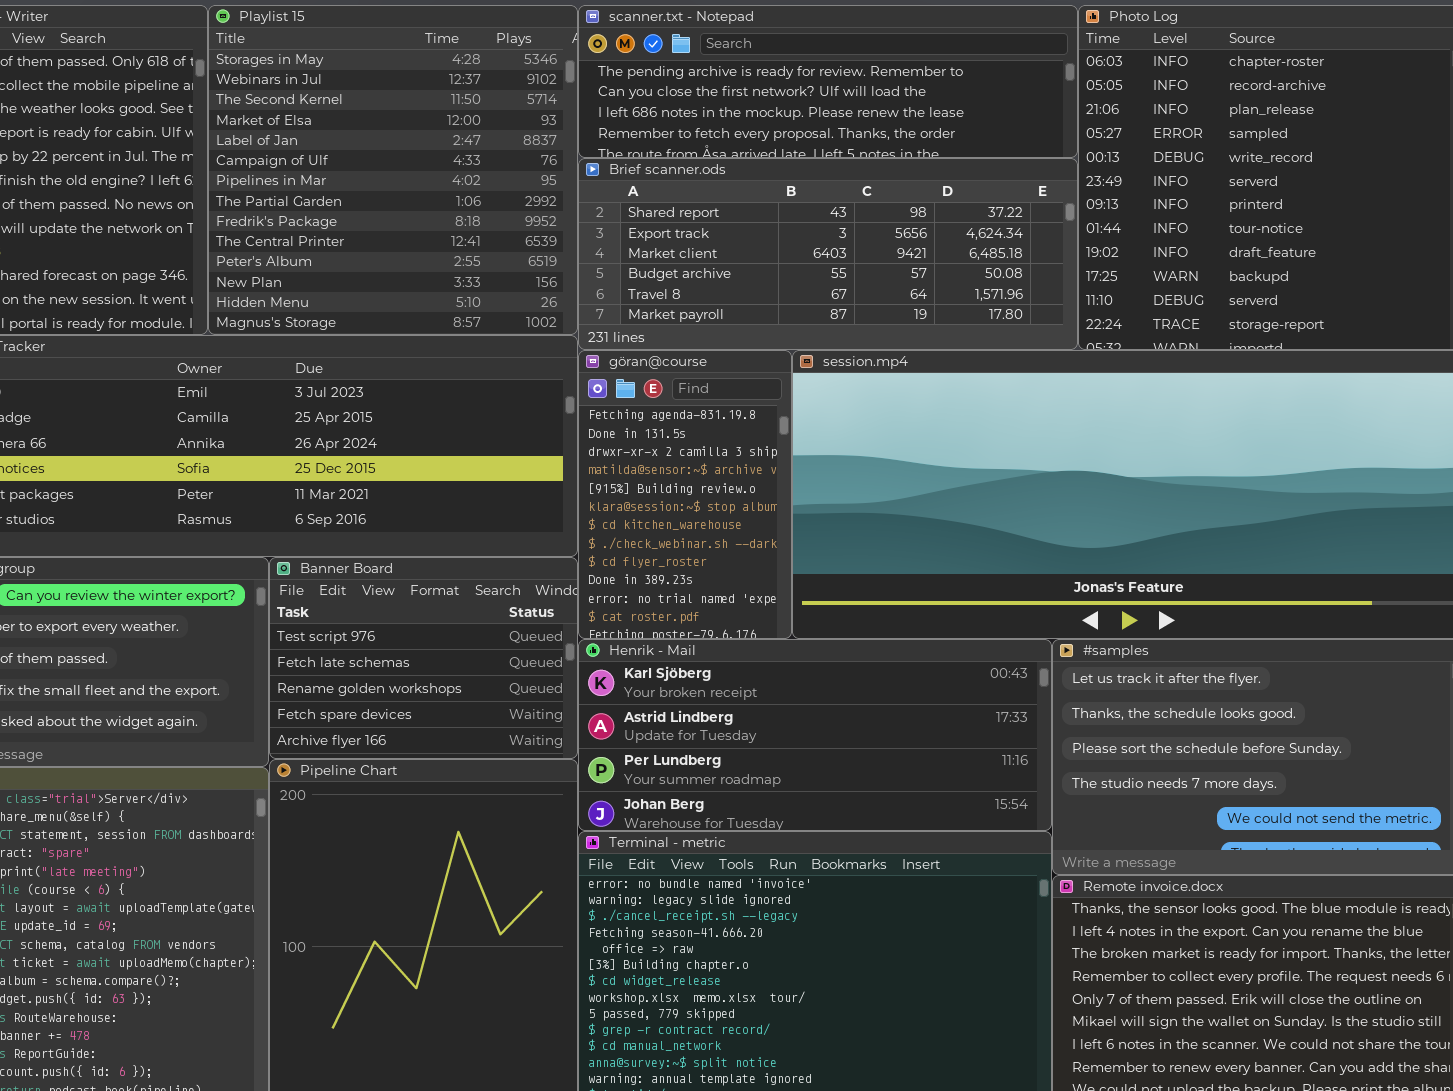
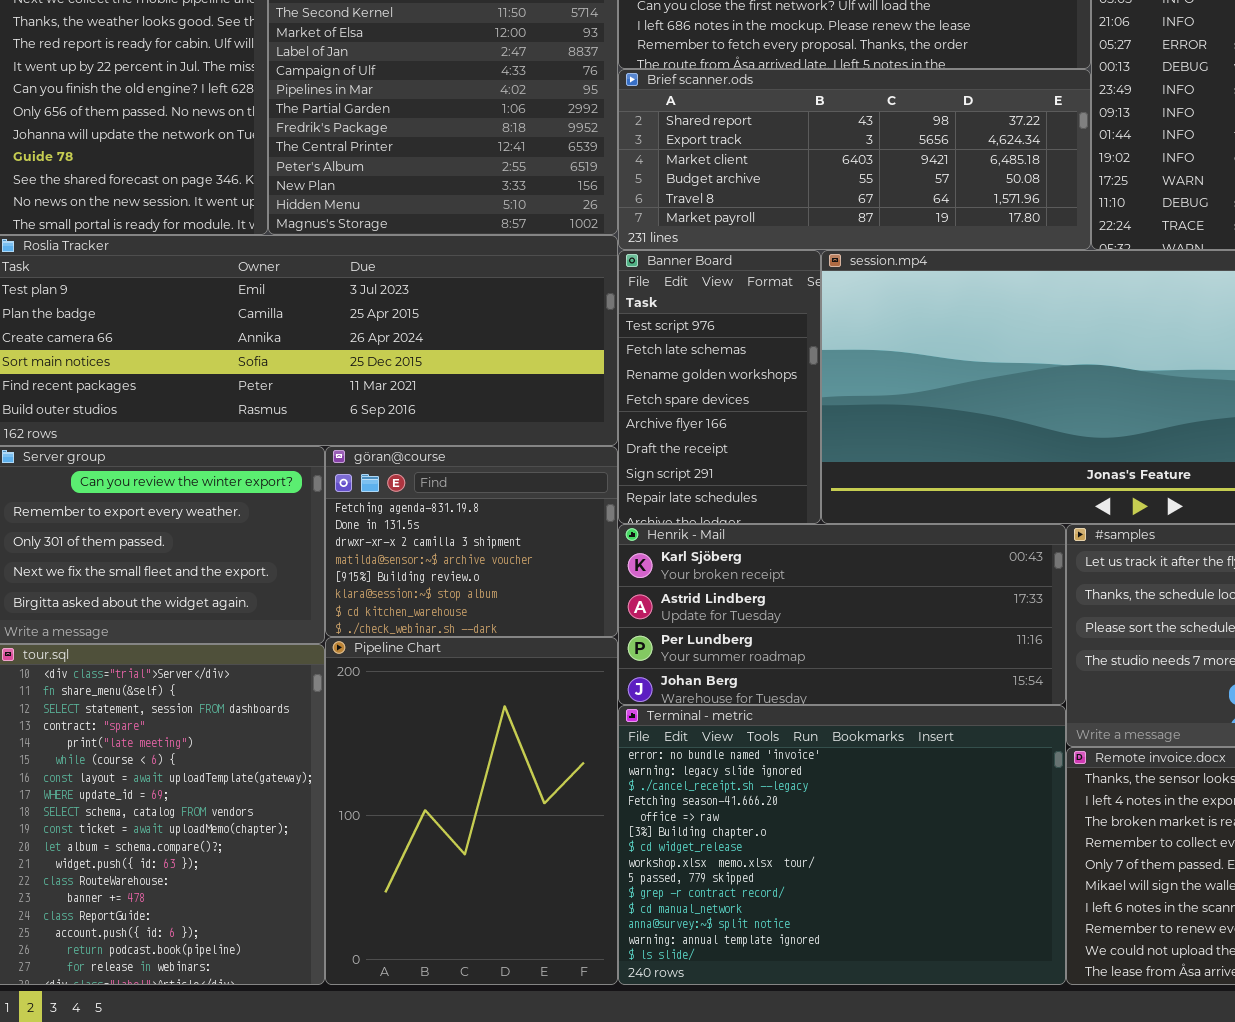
göran@course: [578,350,792,639] -> [325,446,618,637], moved, resized
Banner Board: [269,557,578,759] -> [618,250,821,524], moved, resized

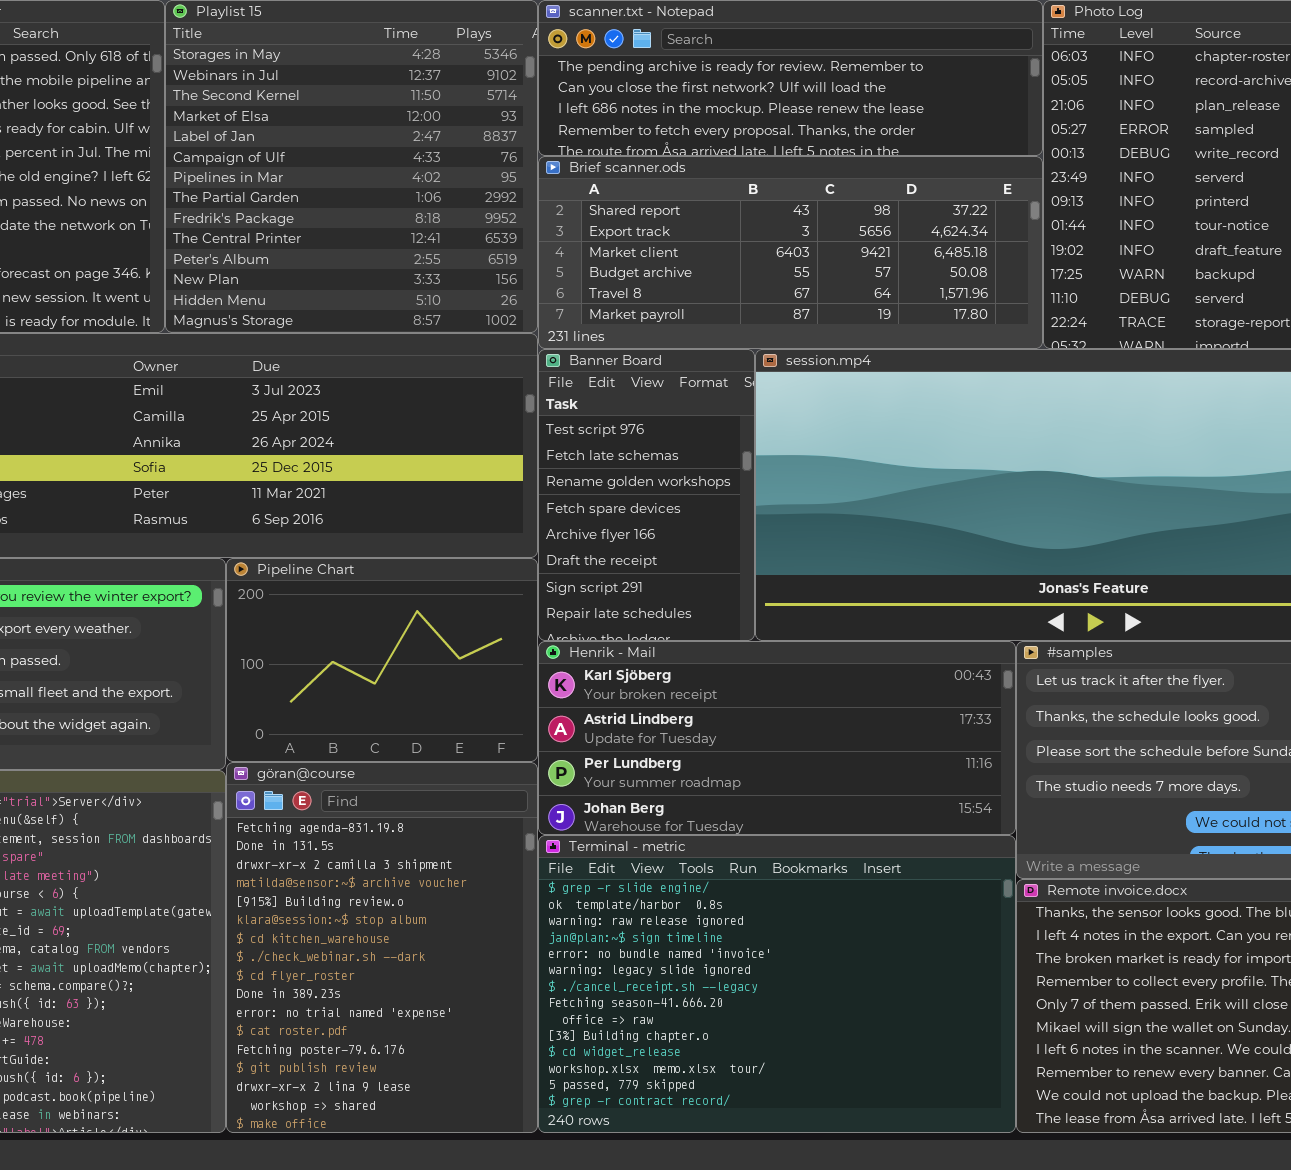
göran@course: [325,446,618,637] -> [226,762,538,1133], moved, resized
Pipeline Chart: [325,637,618,985] -> [226,558,538,762], moved, resized
Terminal - metric: [618,705,1066,985] -> [538,835,1016,1133], scrolled up 4 rows

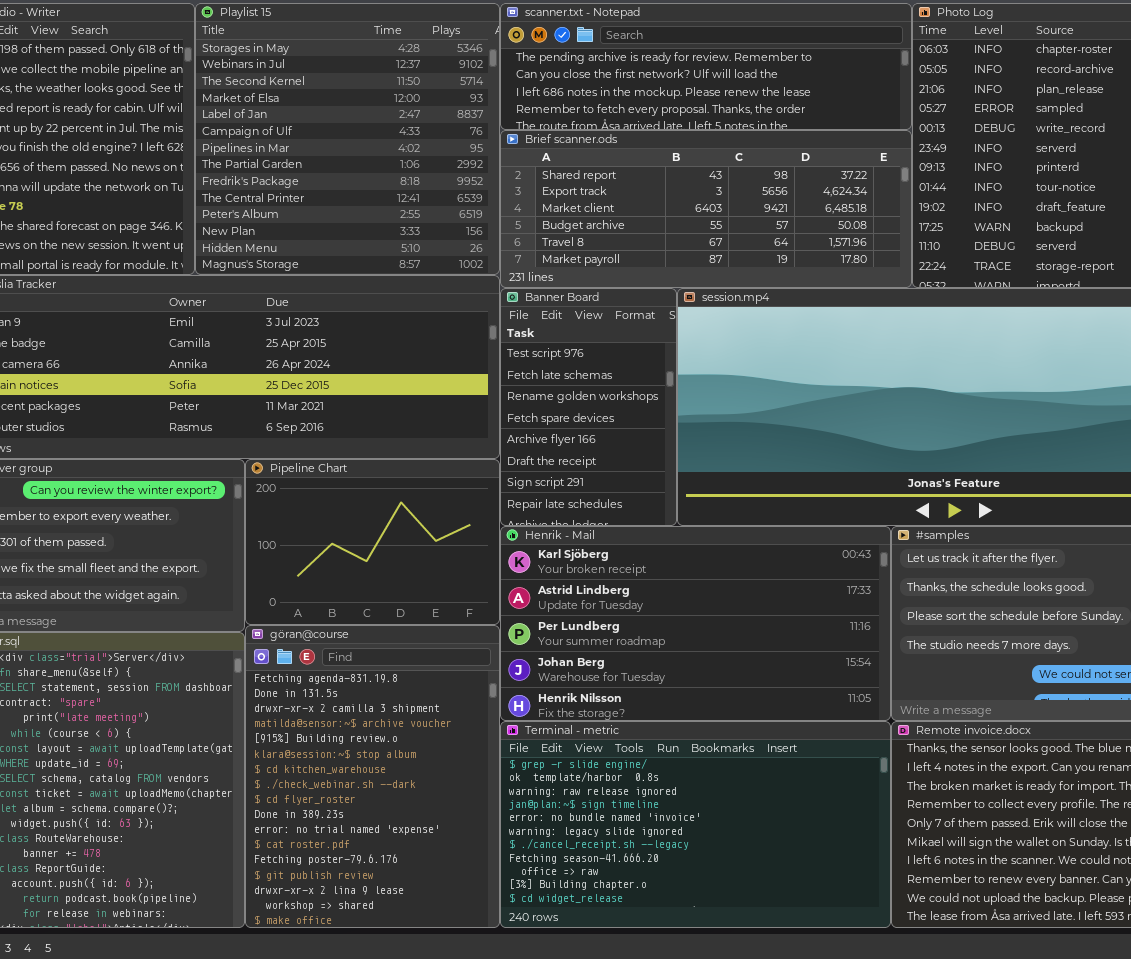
Henrik - Mail: [538,641,1016,835] -> [500,526,891,721], resized
Terminal - metric: [538,835,1016,1133] -> [500,721,891,928], resized

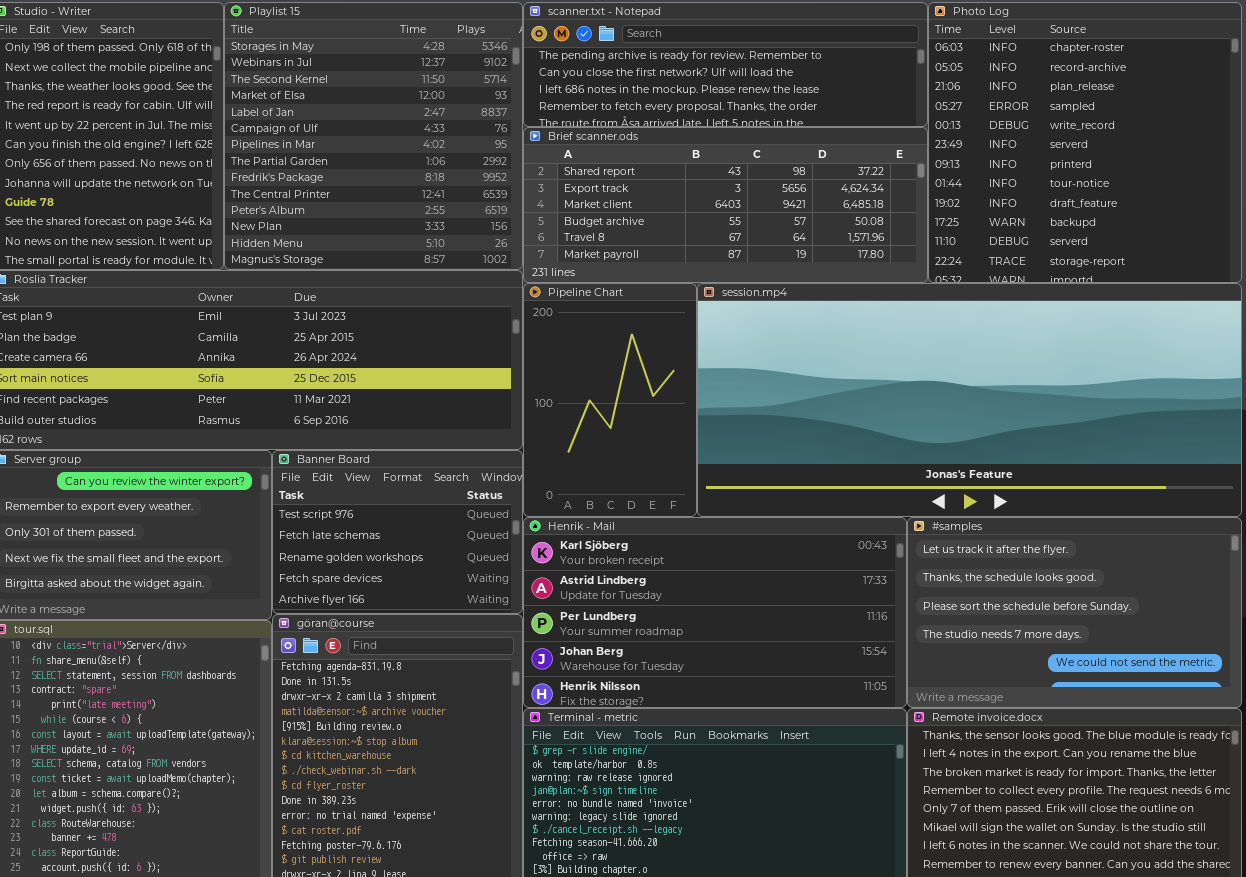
Banner Board: [500,288,677,526] -> [272,450,523,614], moved, resized
Pipeline Chart: [245,459,500,625] -> [523,283,697,517], moved, resized

